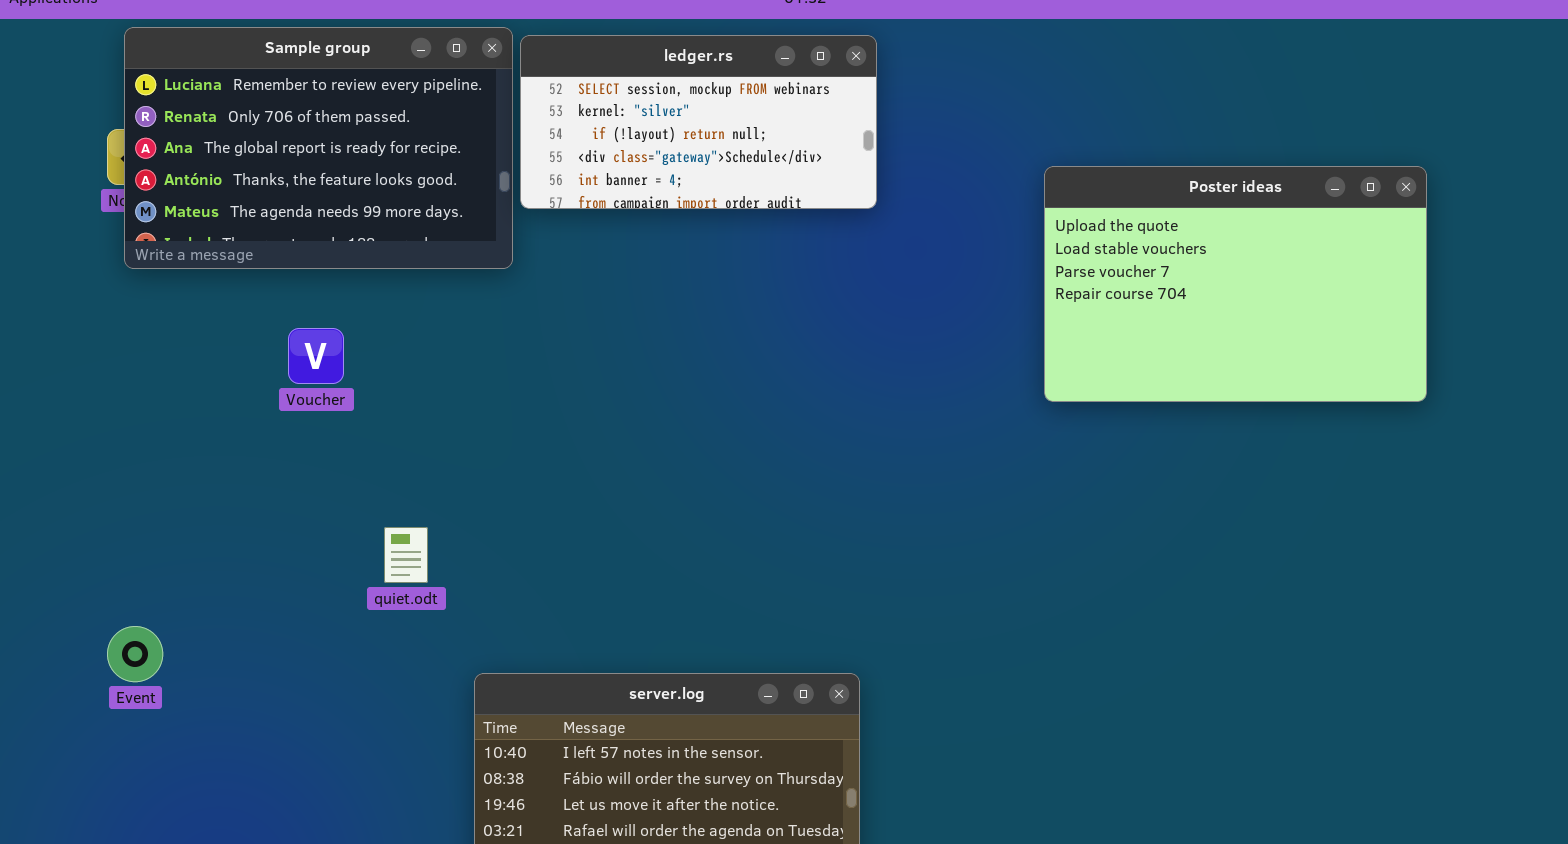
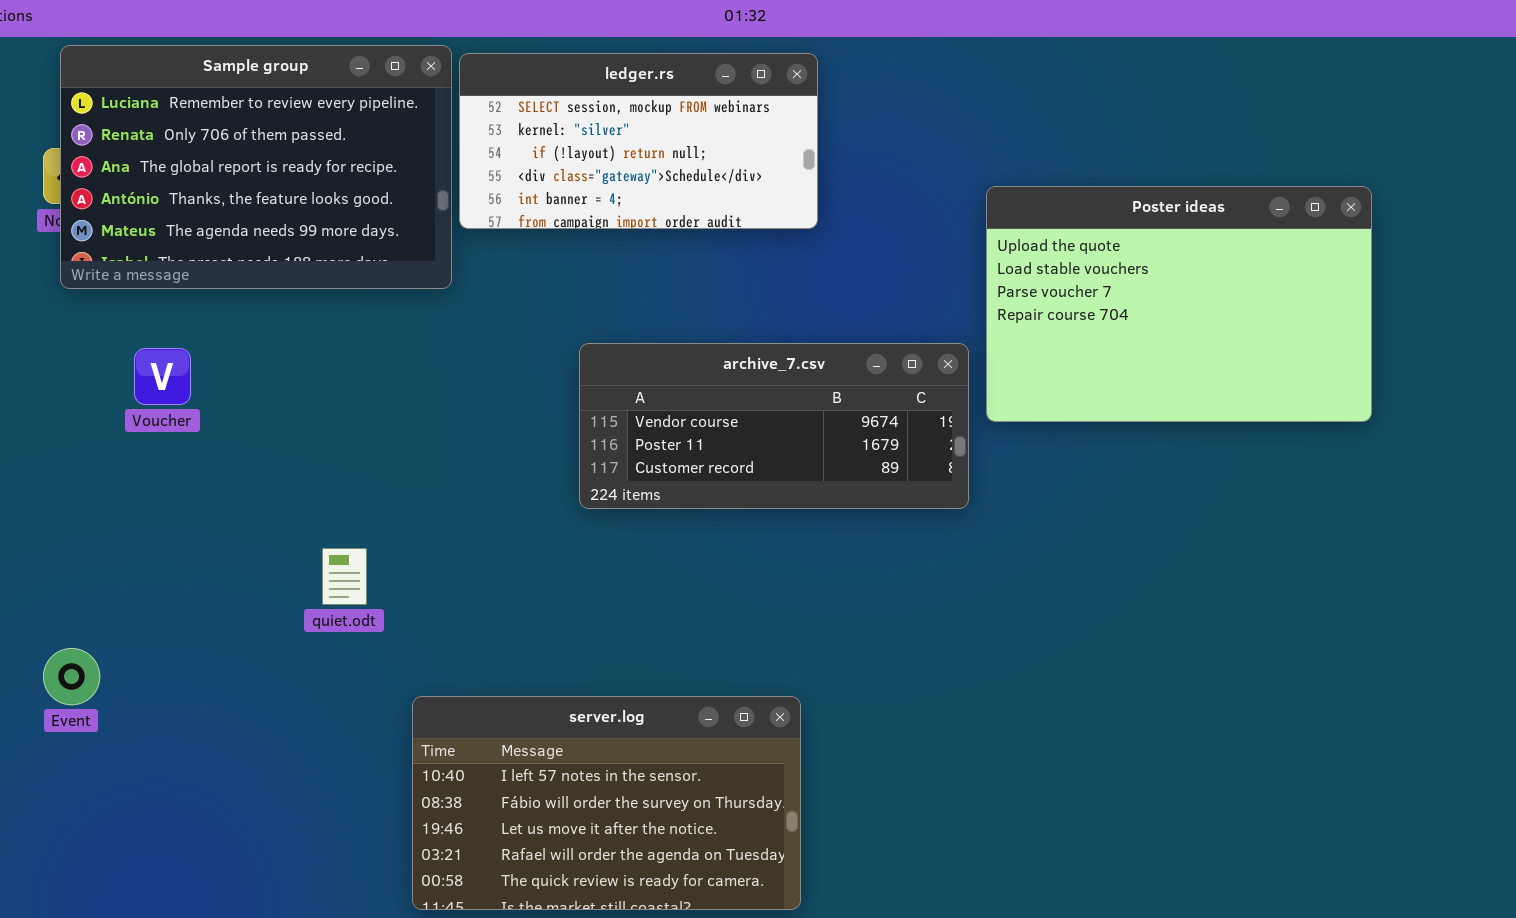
archive_7.csv: none -> [579,343,969,509], opened
Voucher: [288,328,344,384] -> [134,348,191,405], moved

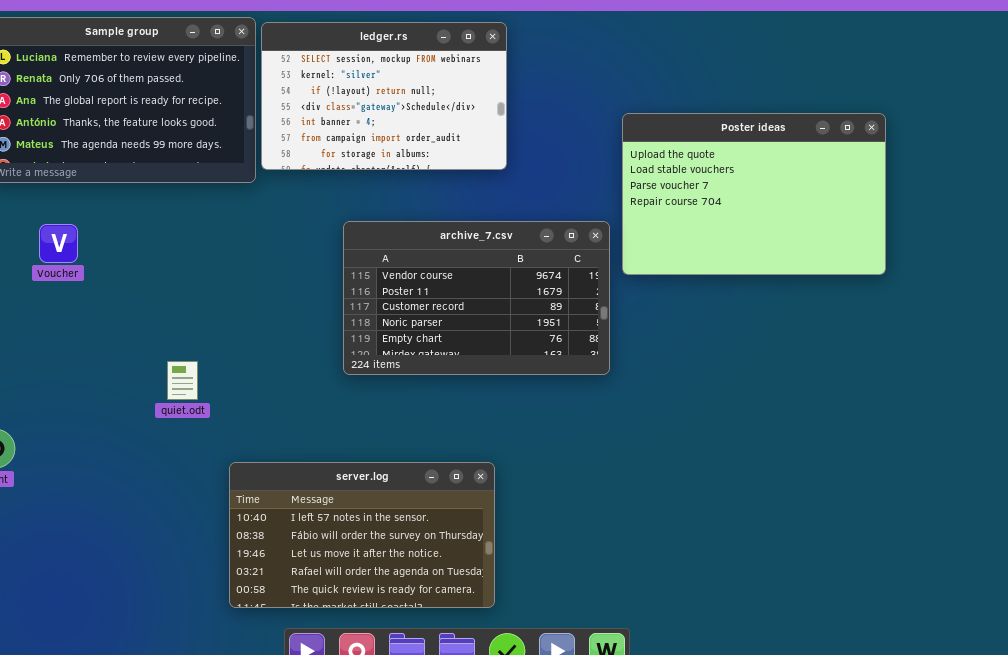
ledger.rs: [459,53,818,229] -> [261,22,507,170], resized
archive_7.csv: [579,343,969,509] -> [343,221,610,375], resized

